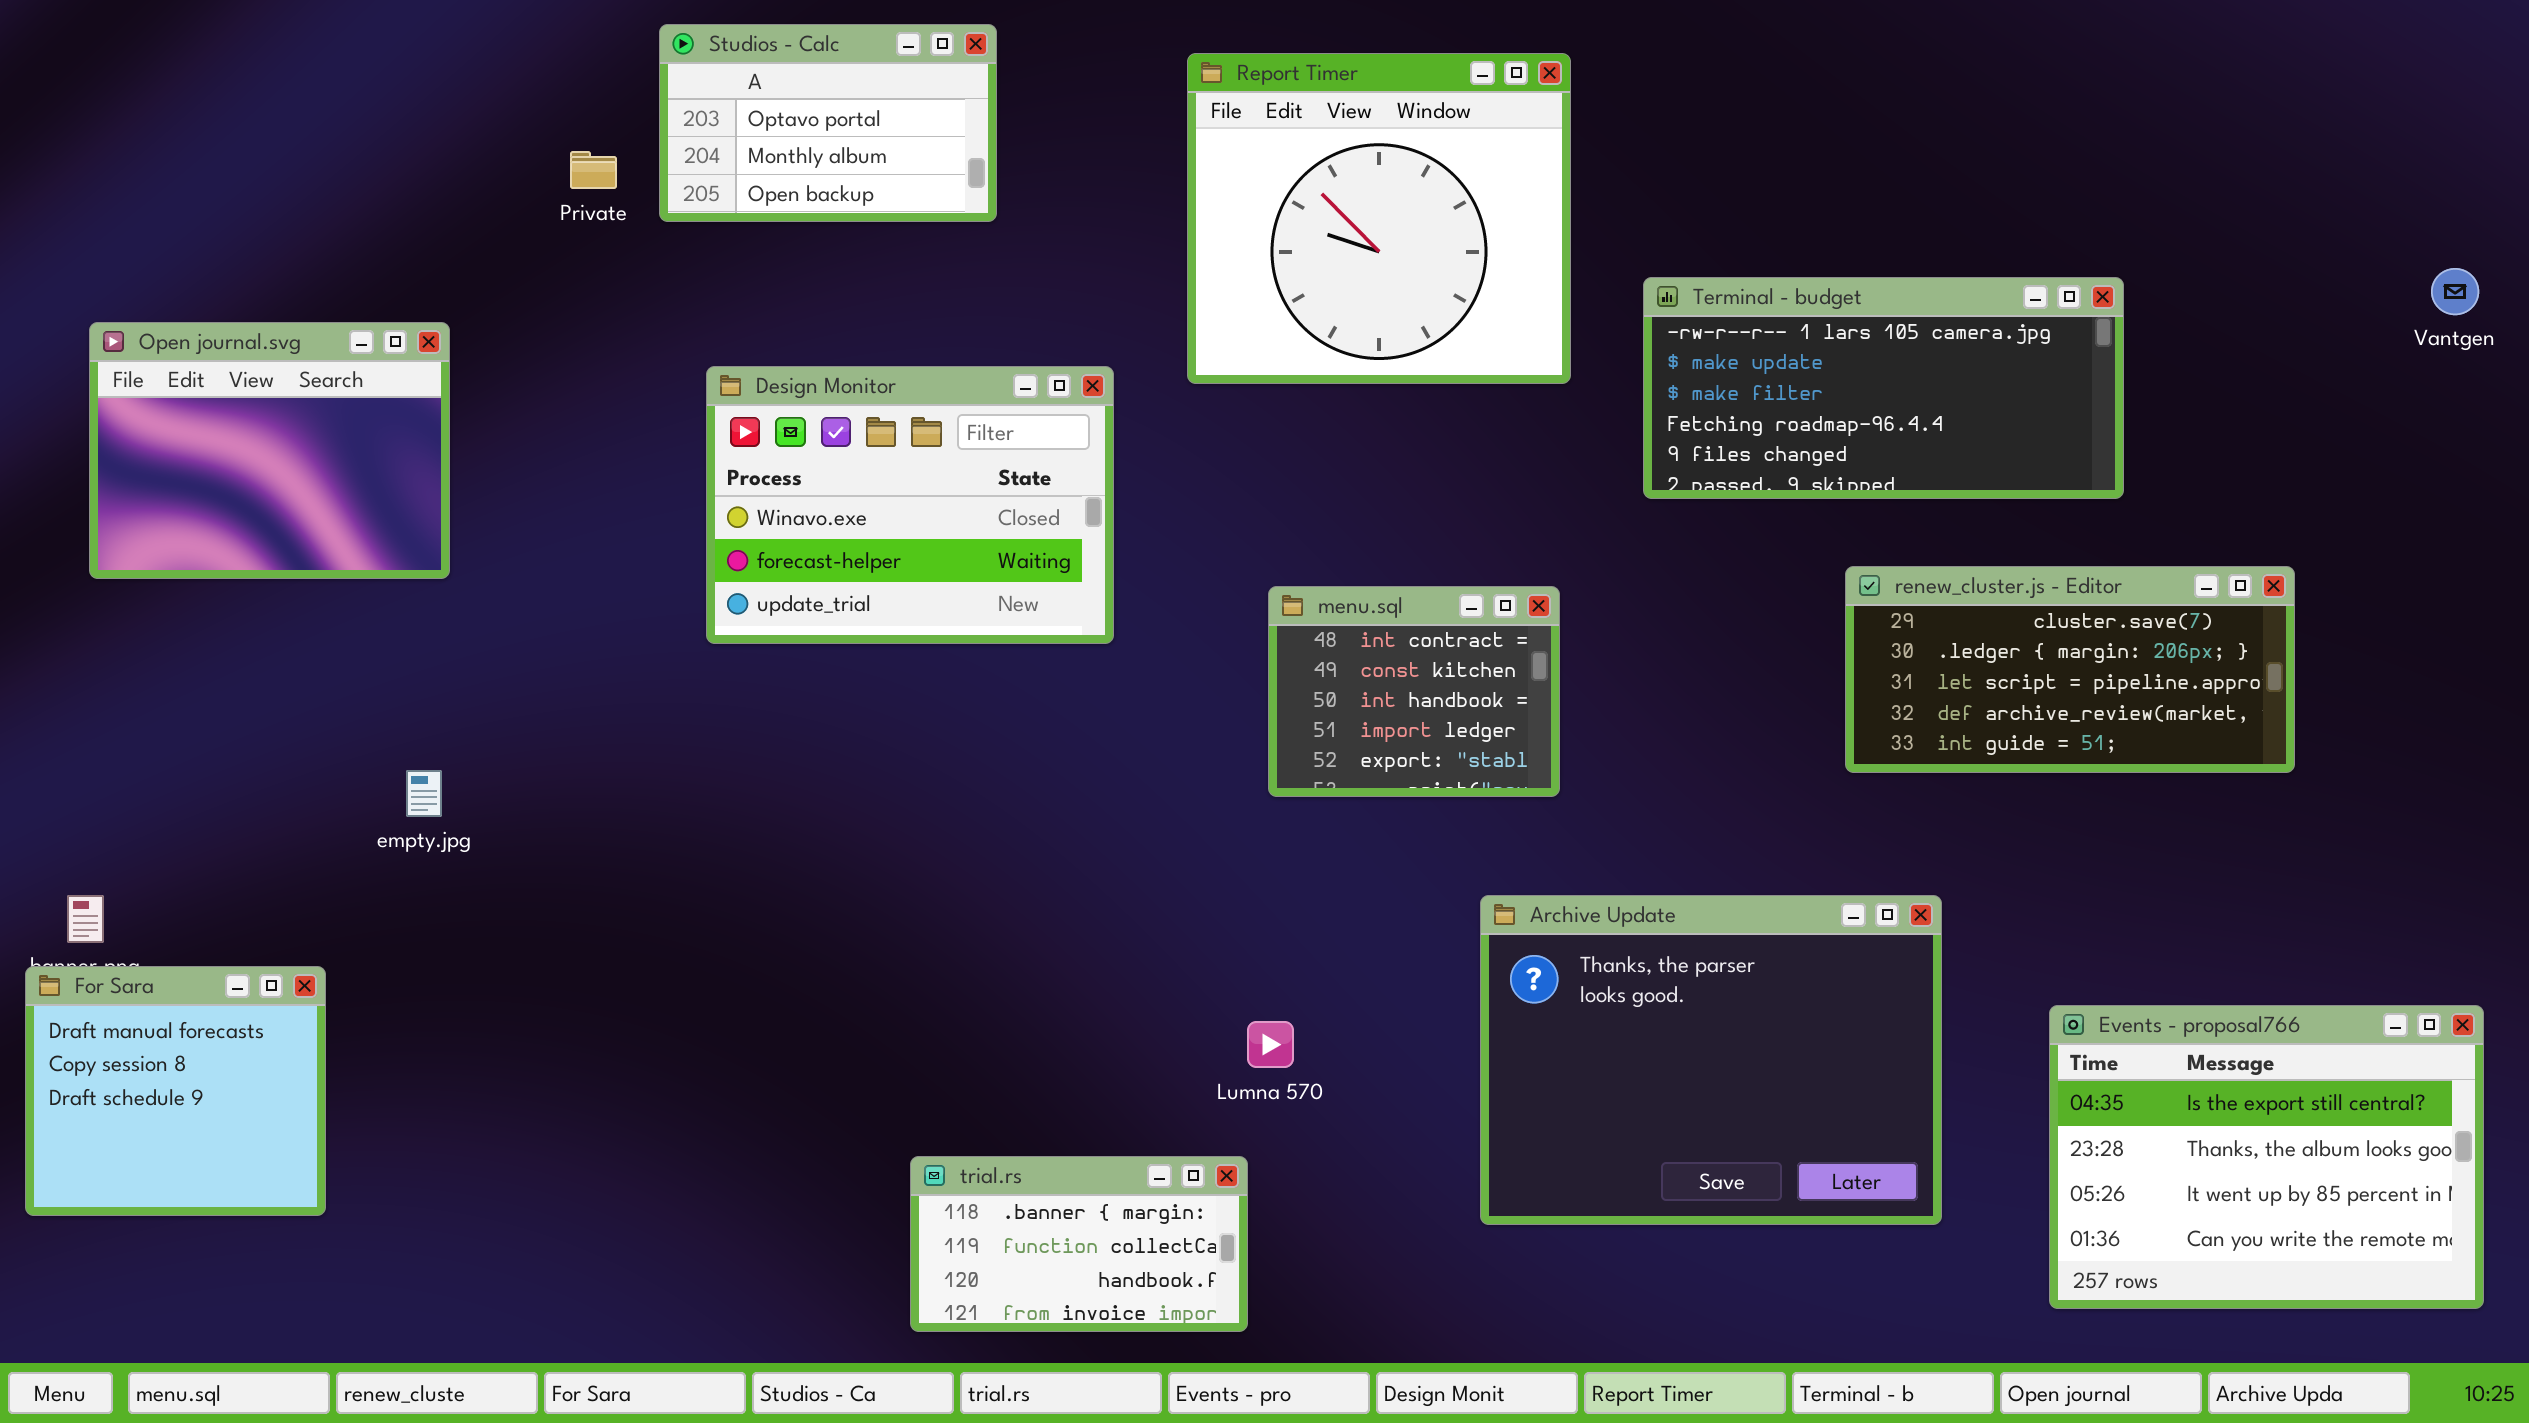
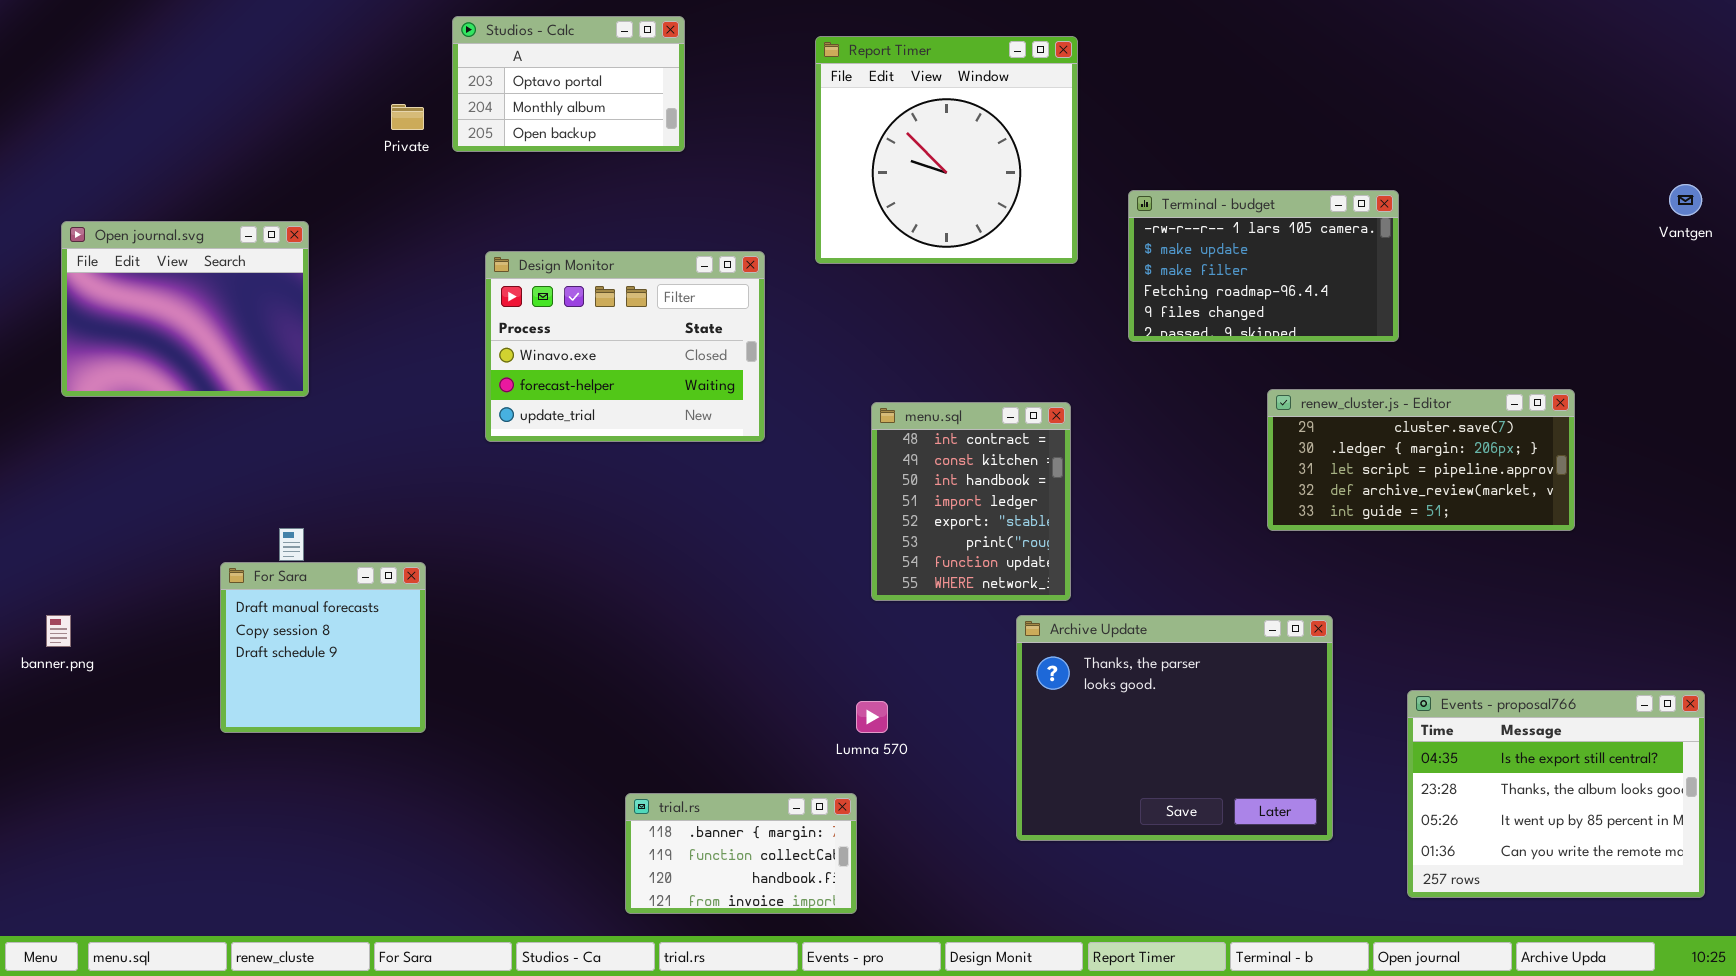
Terminal - budget: [1643,277,2124,499] -> [1128,190,1399,342], resized
menu.sql: [1268,586,1560,797] -> [871,402,1071,601], resized
For Sara: [25,966,326,1216] -> [220,562,426,733], moved

